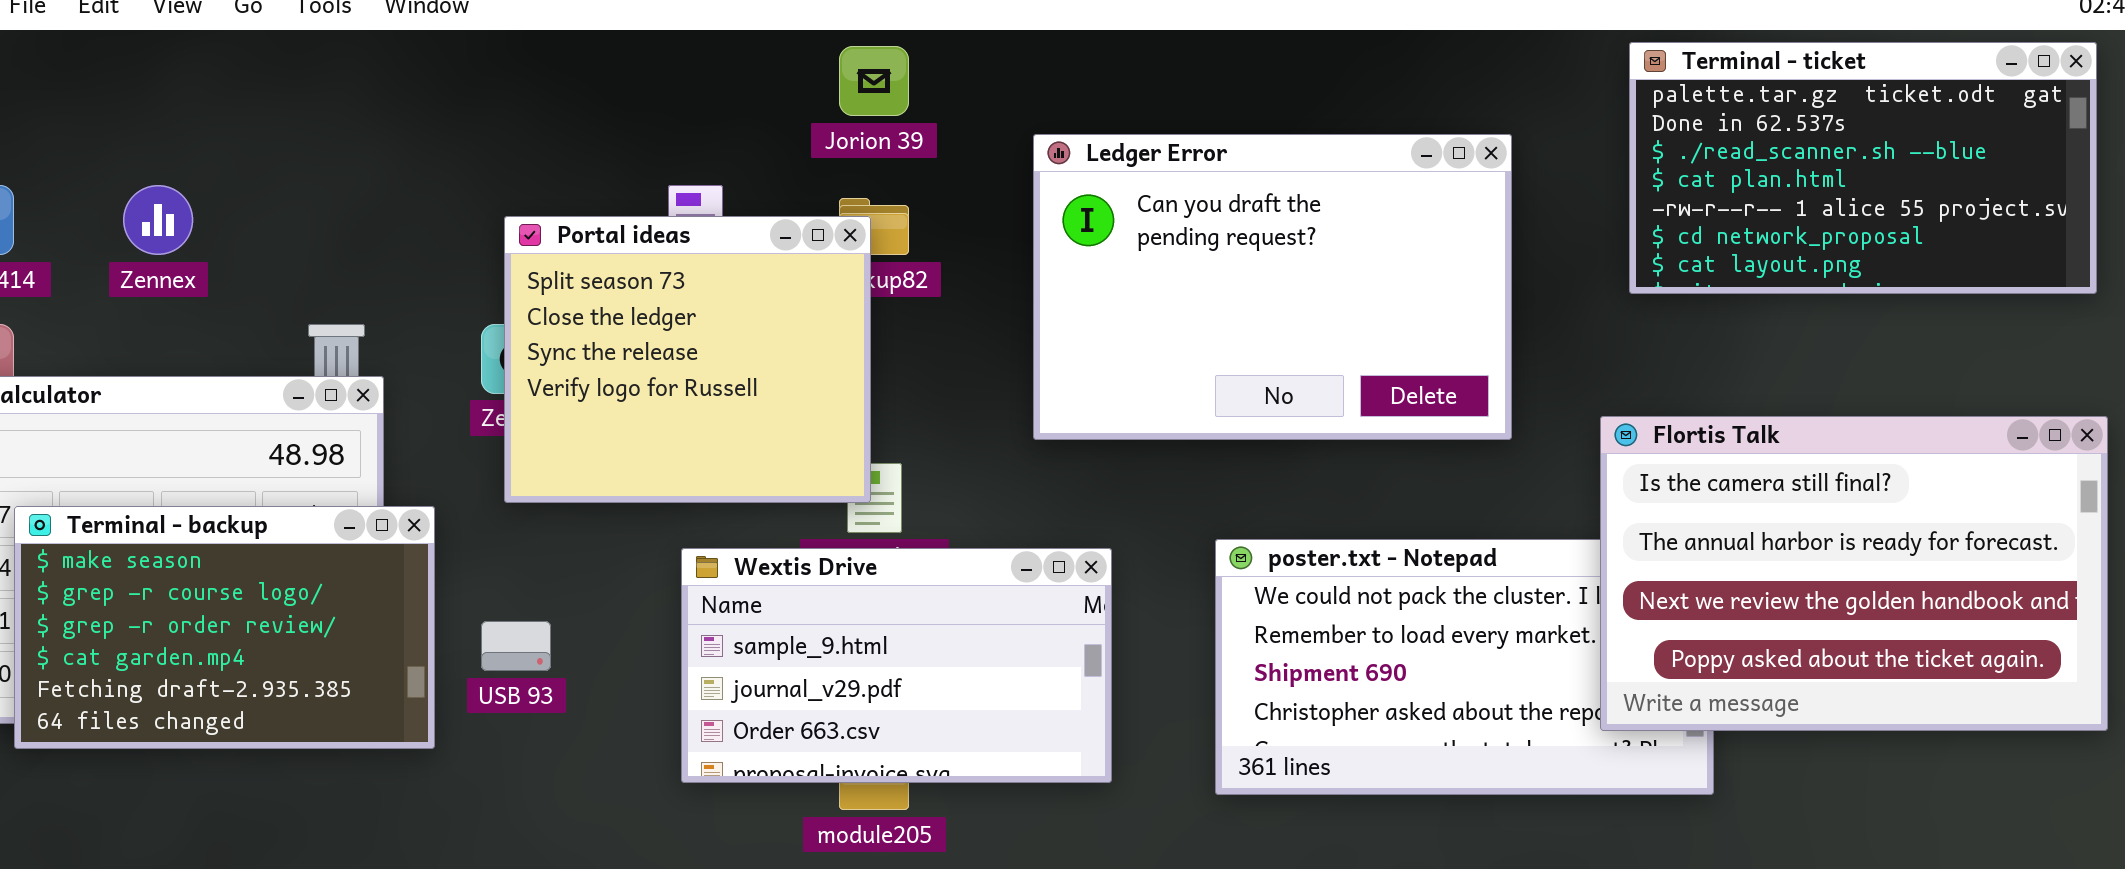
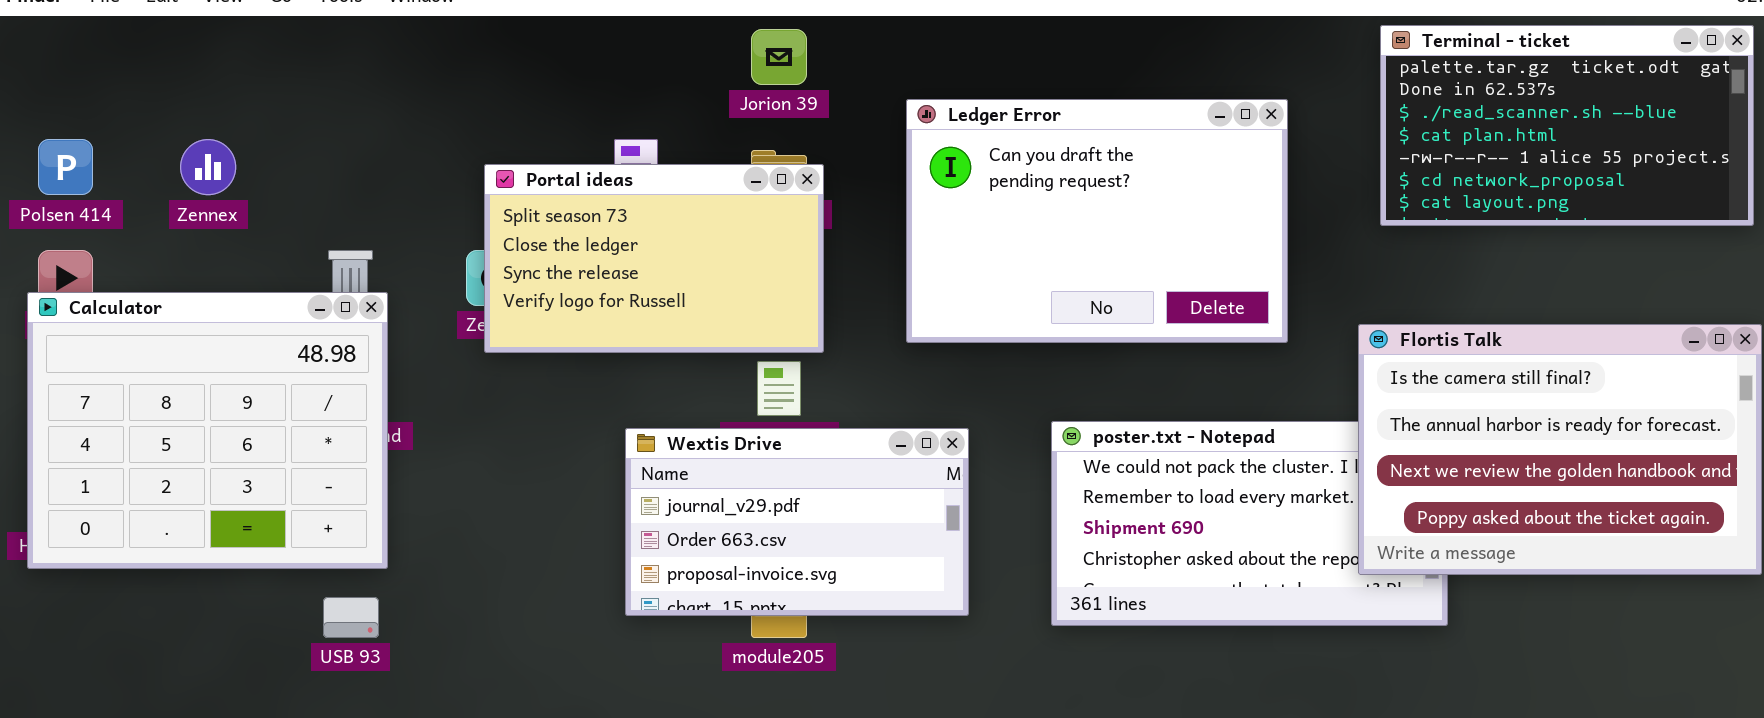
Portal ideas: [504,216,871,503] -> [484,164,824,353], resized
Terminal - backup: [14,506,435,749] -> none, closed
Wextis Drive: [681,548,1112,783] -> [625,428,969,616], scrolled down 1 row
USB 93: [481,621,551,671] -> [323,597,379,638], moved

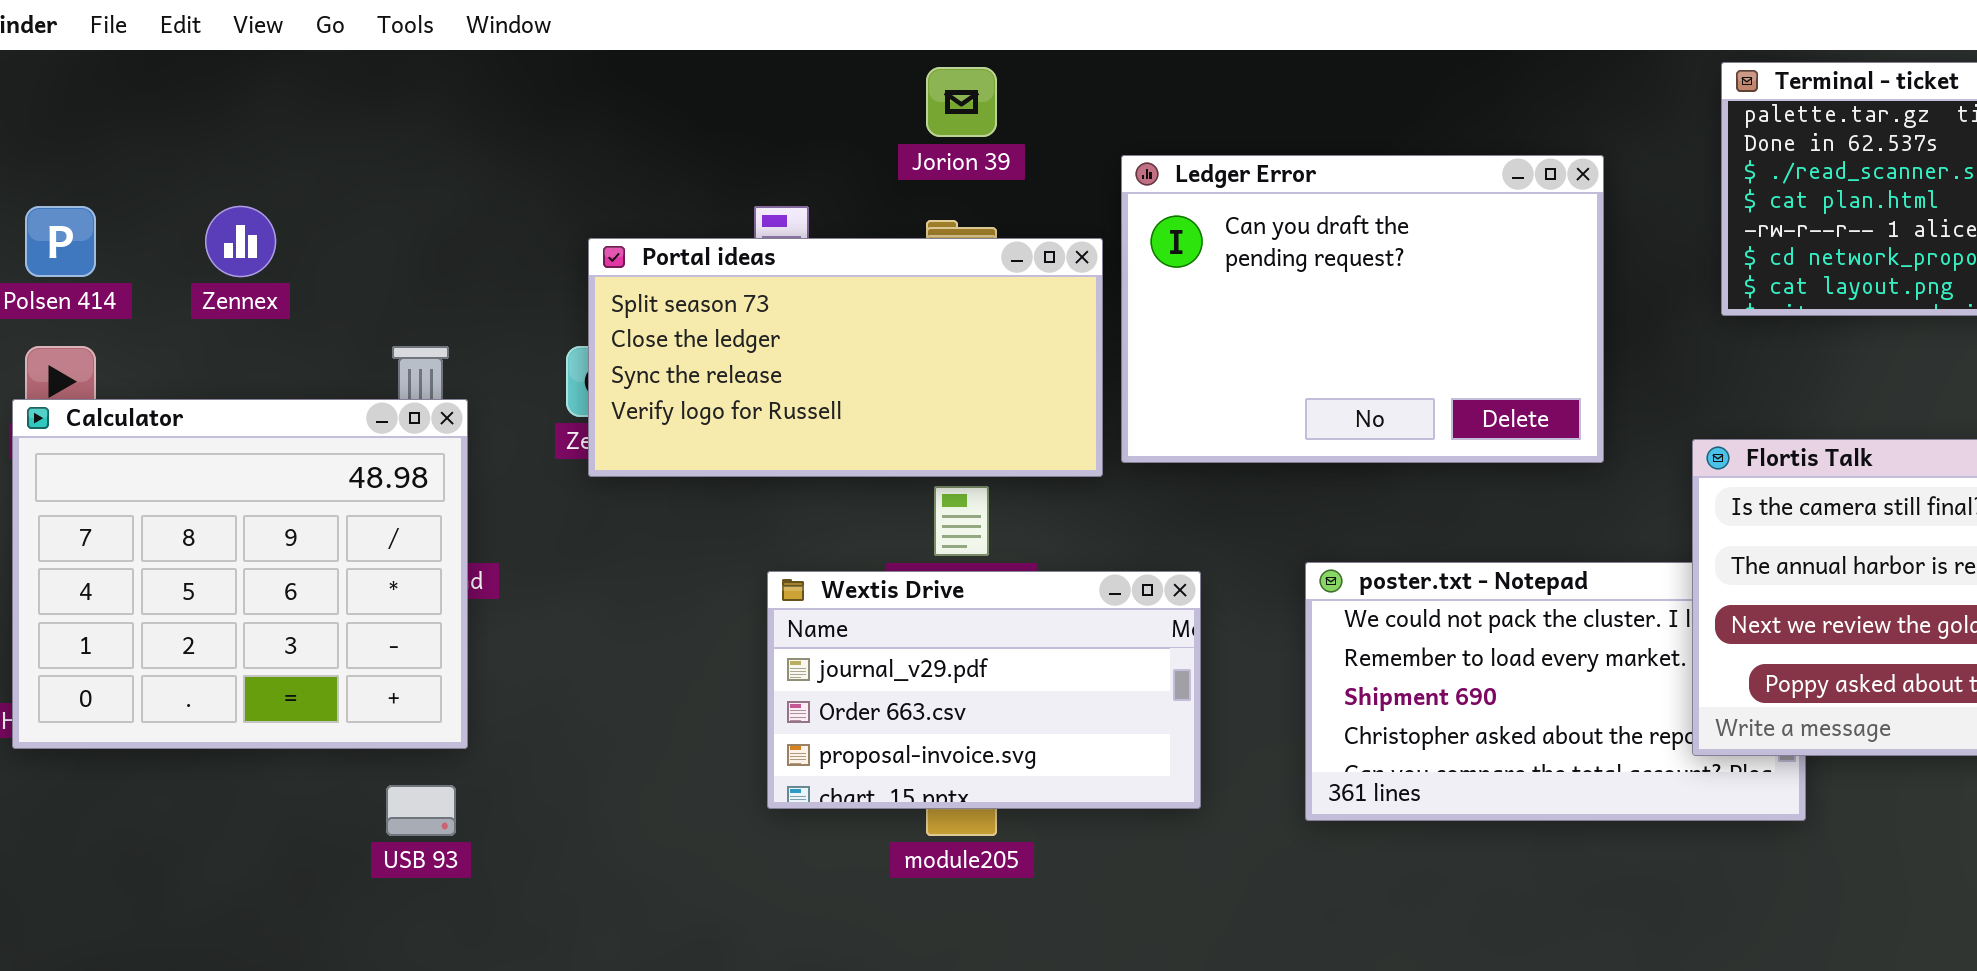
Portal ideas: [484,164,824,353] -> [588,238,1103,477], resized

